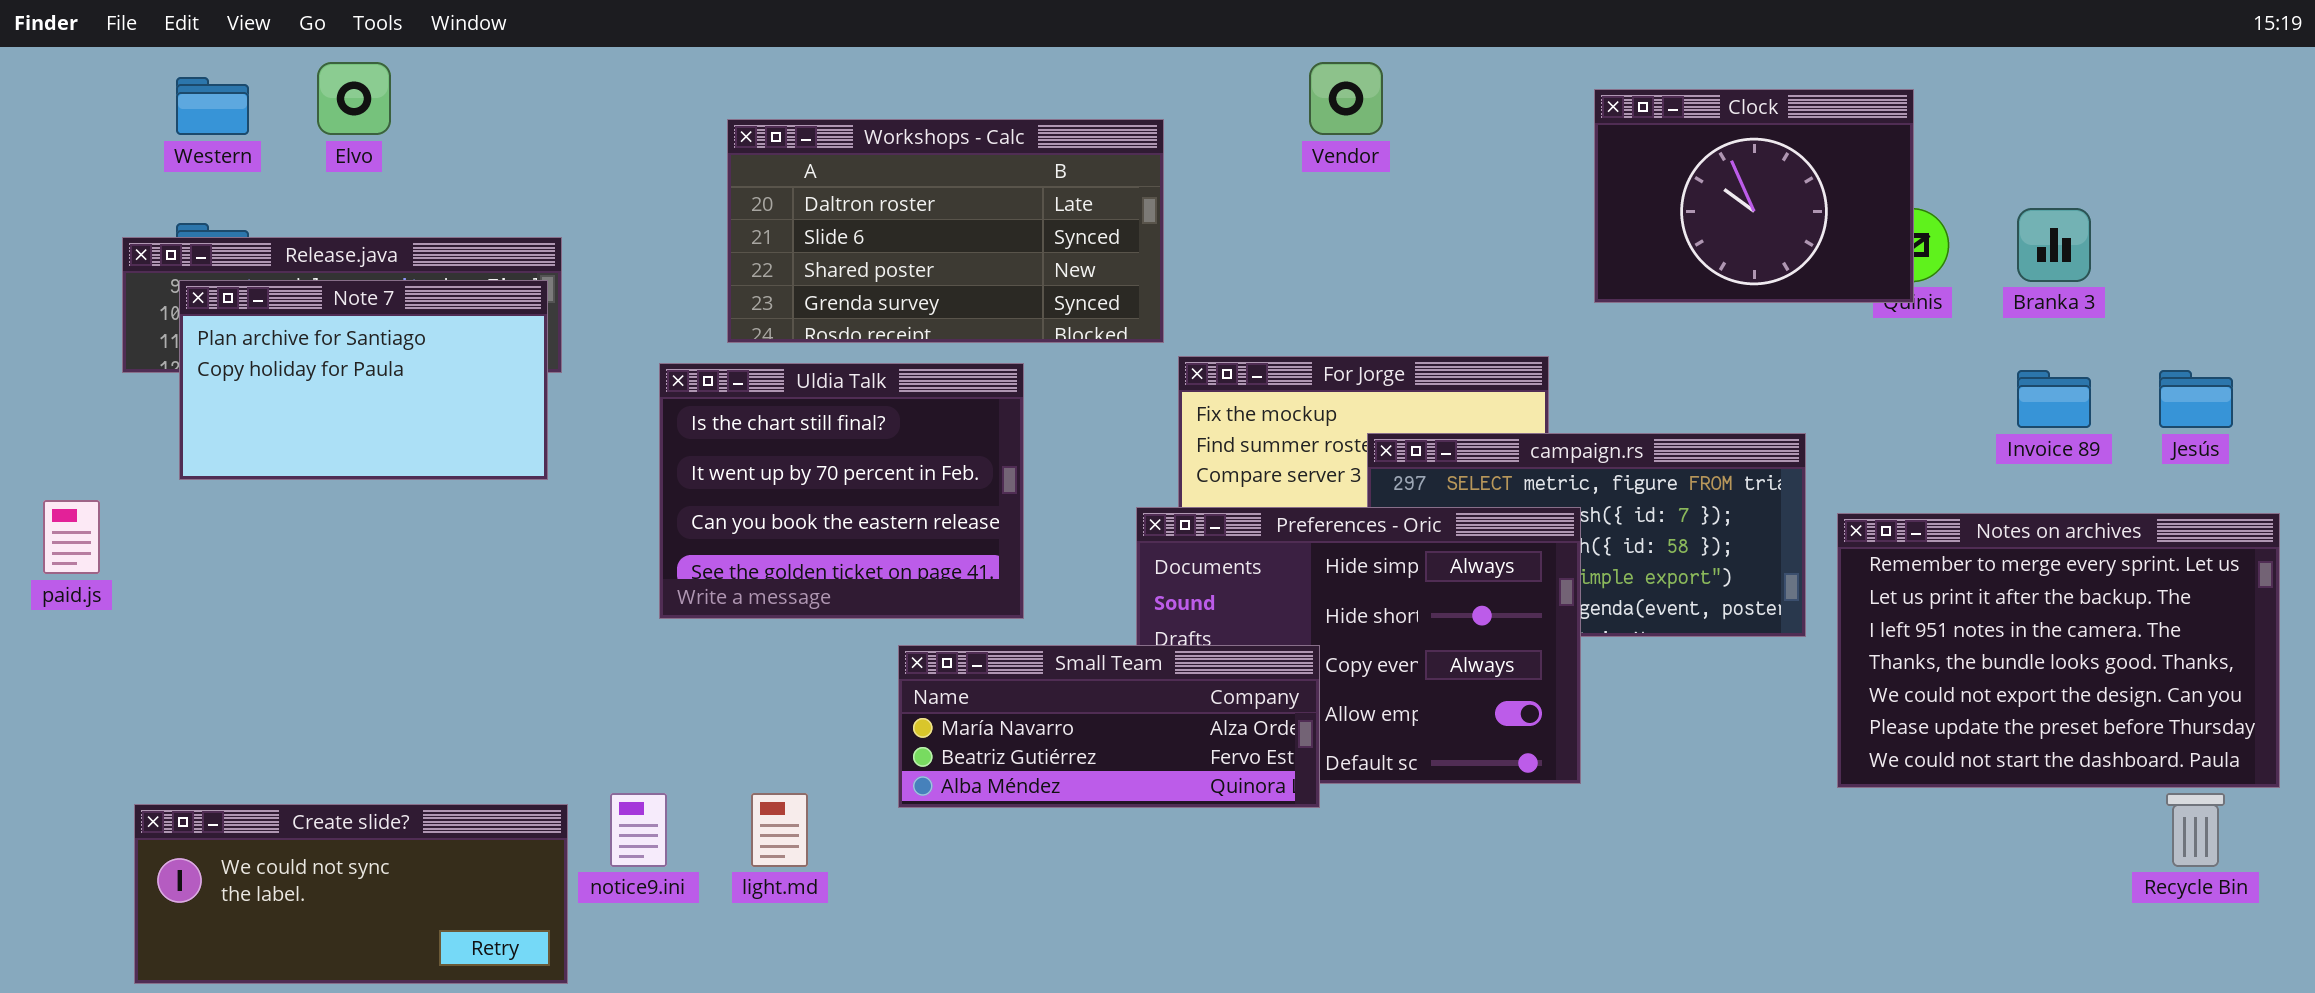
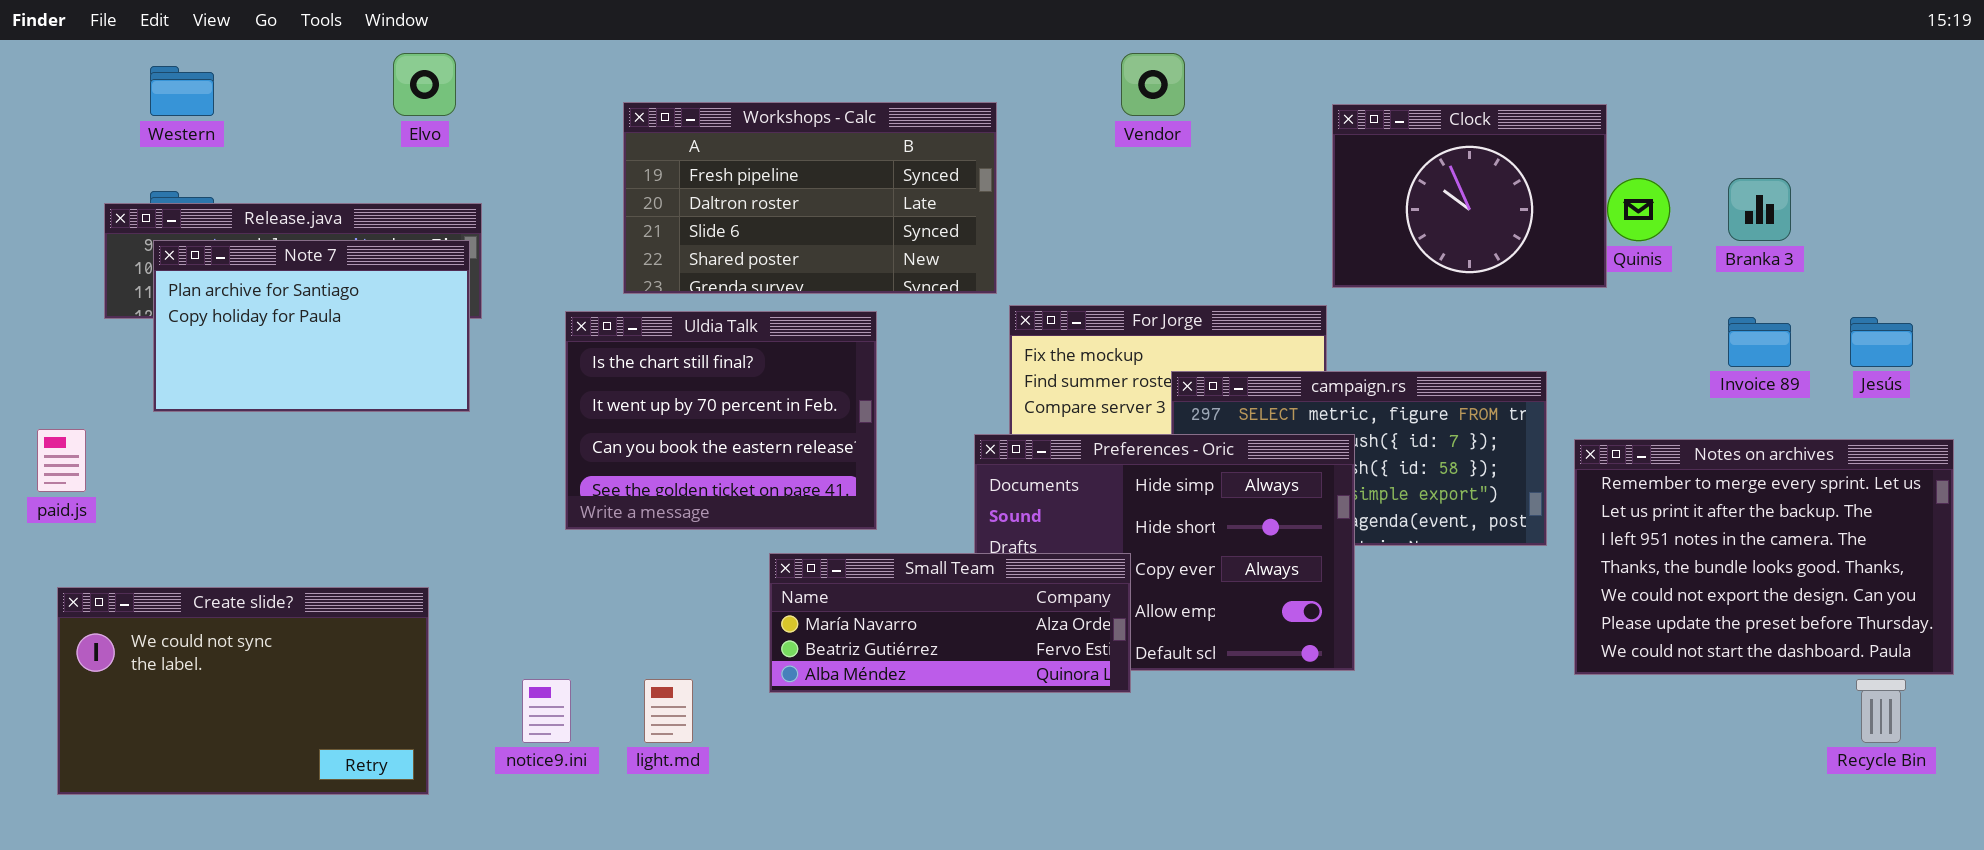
Elvo: [317,62,391,135] -> [393,53,456,116], moved
Clock: [1594,89,1914,303] -> [1332,104,1607,288], moved
Workshops - Calc: [727,119,1164,343] -> [623,102,997,294], scrolled up 1 row
Create slide?: [134,804,568,984] -> [57,587,429,795], moved, resized

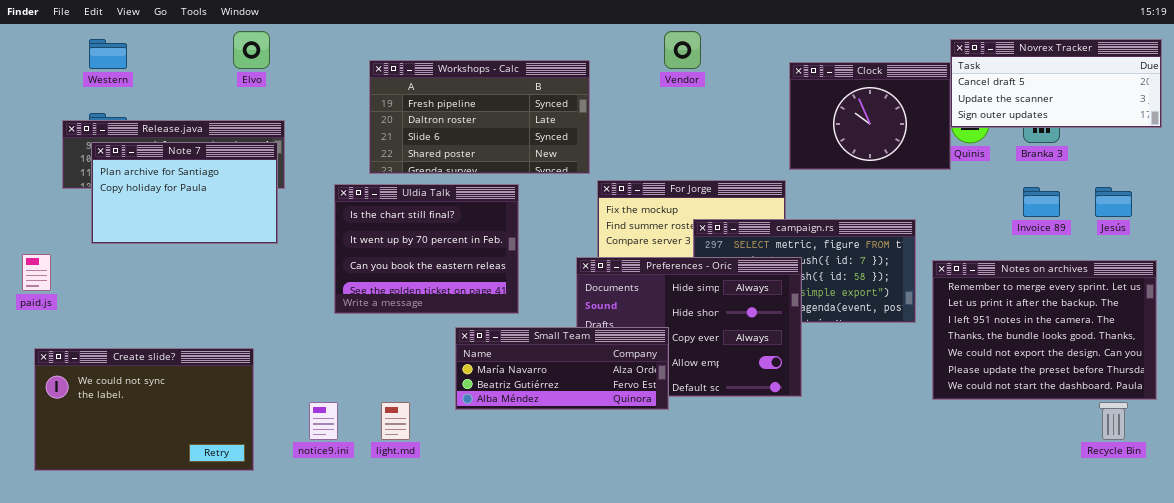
Novrex Tracker: none -> [950,39,1162,128], opened

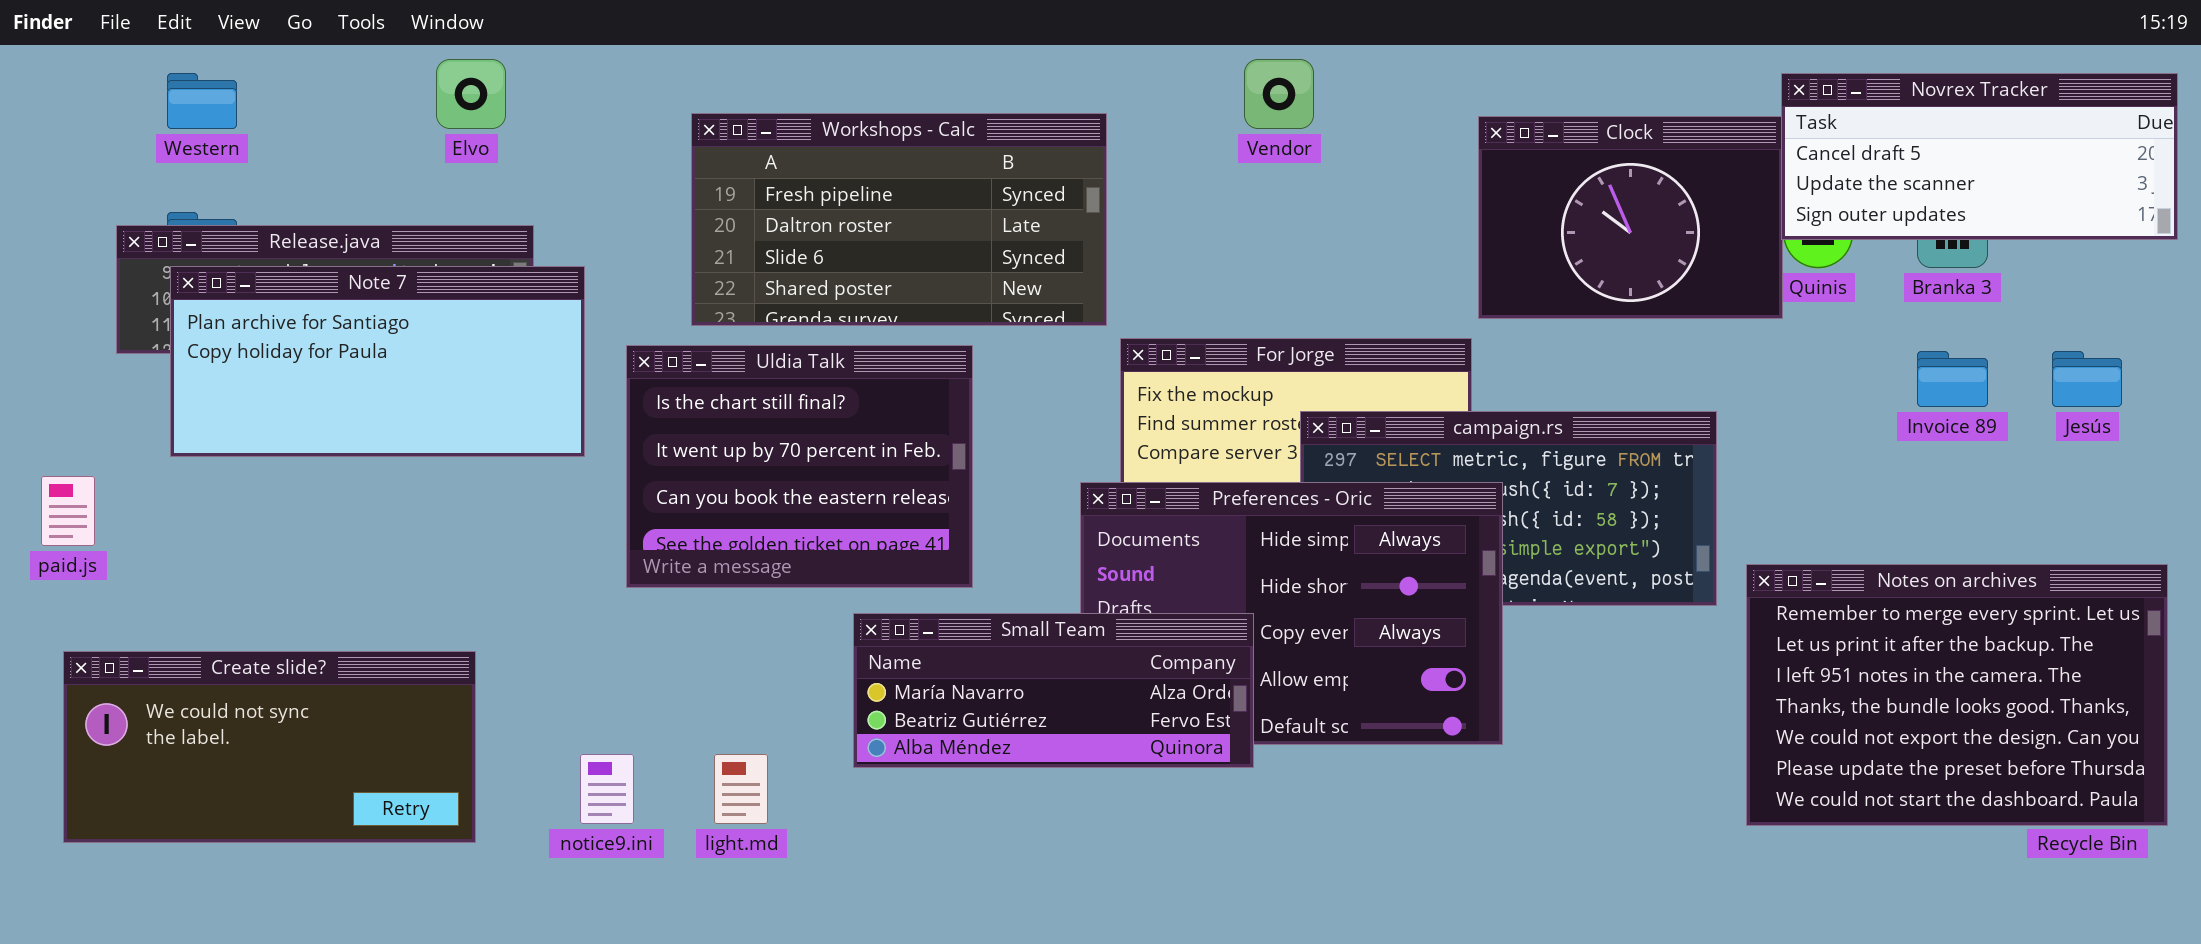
Note 7: [91,142,278,244] -> [170,266,585,457], resized
Notes on archives: [932,260,1157,400] -> [1746,564,2168,826], moved
Create slide?: [34,348,254,471] -> [63,651,476,843], resized

